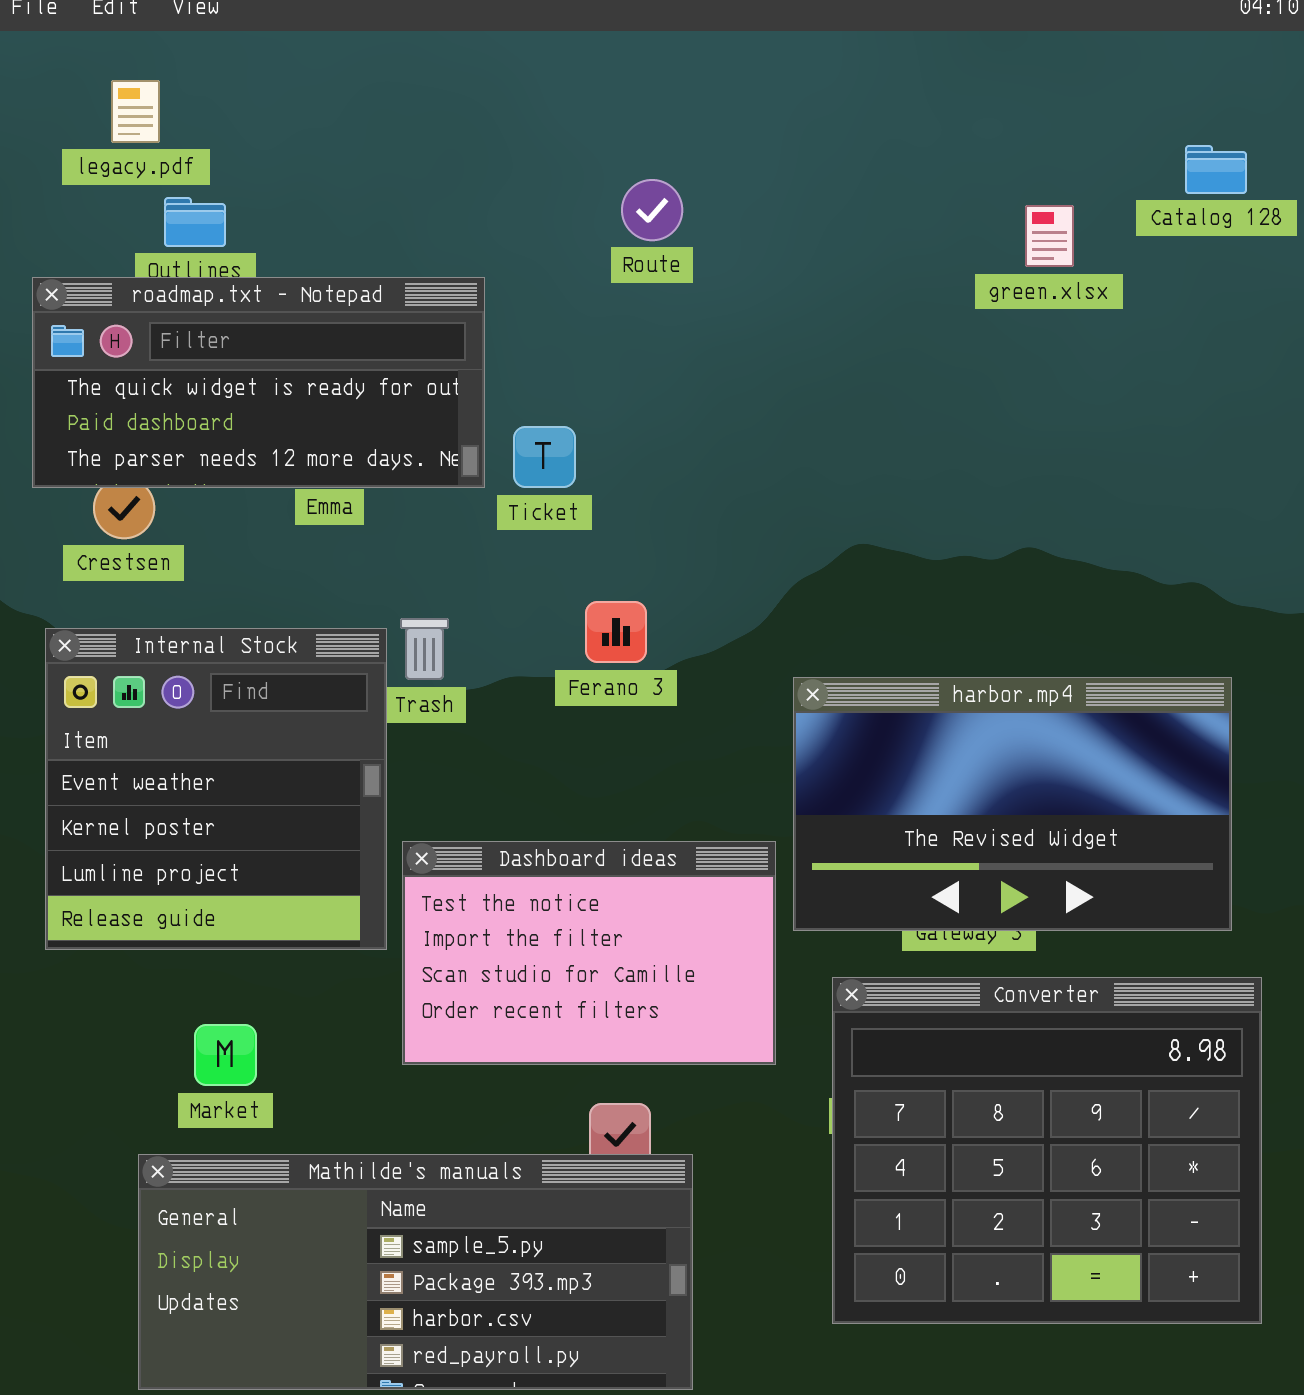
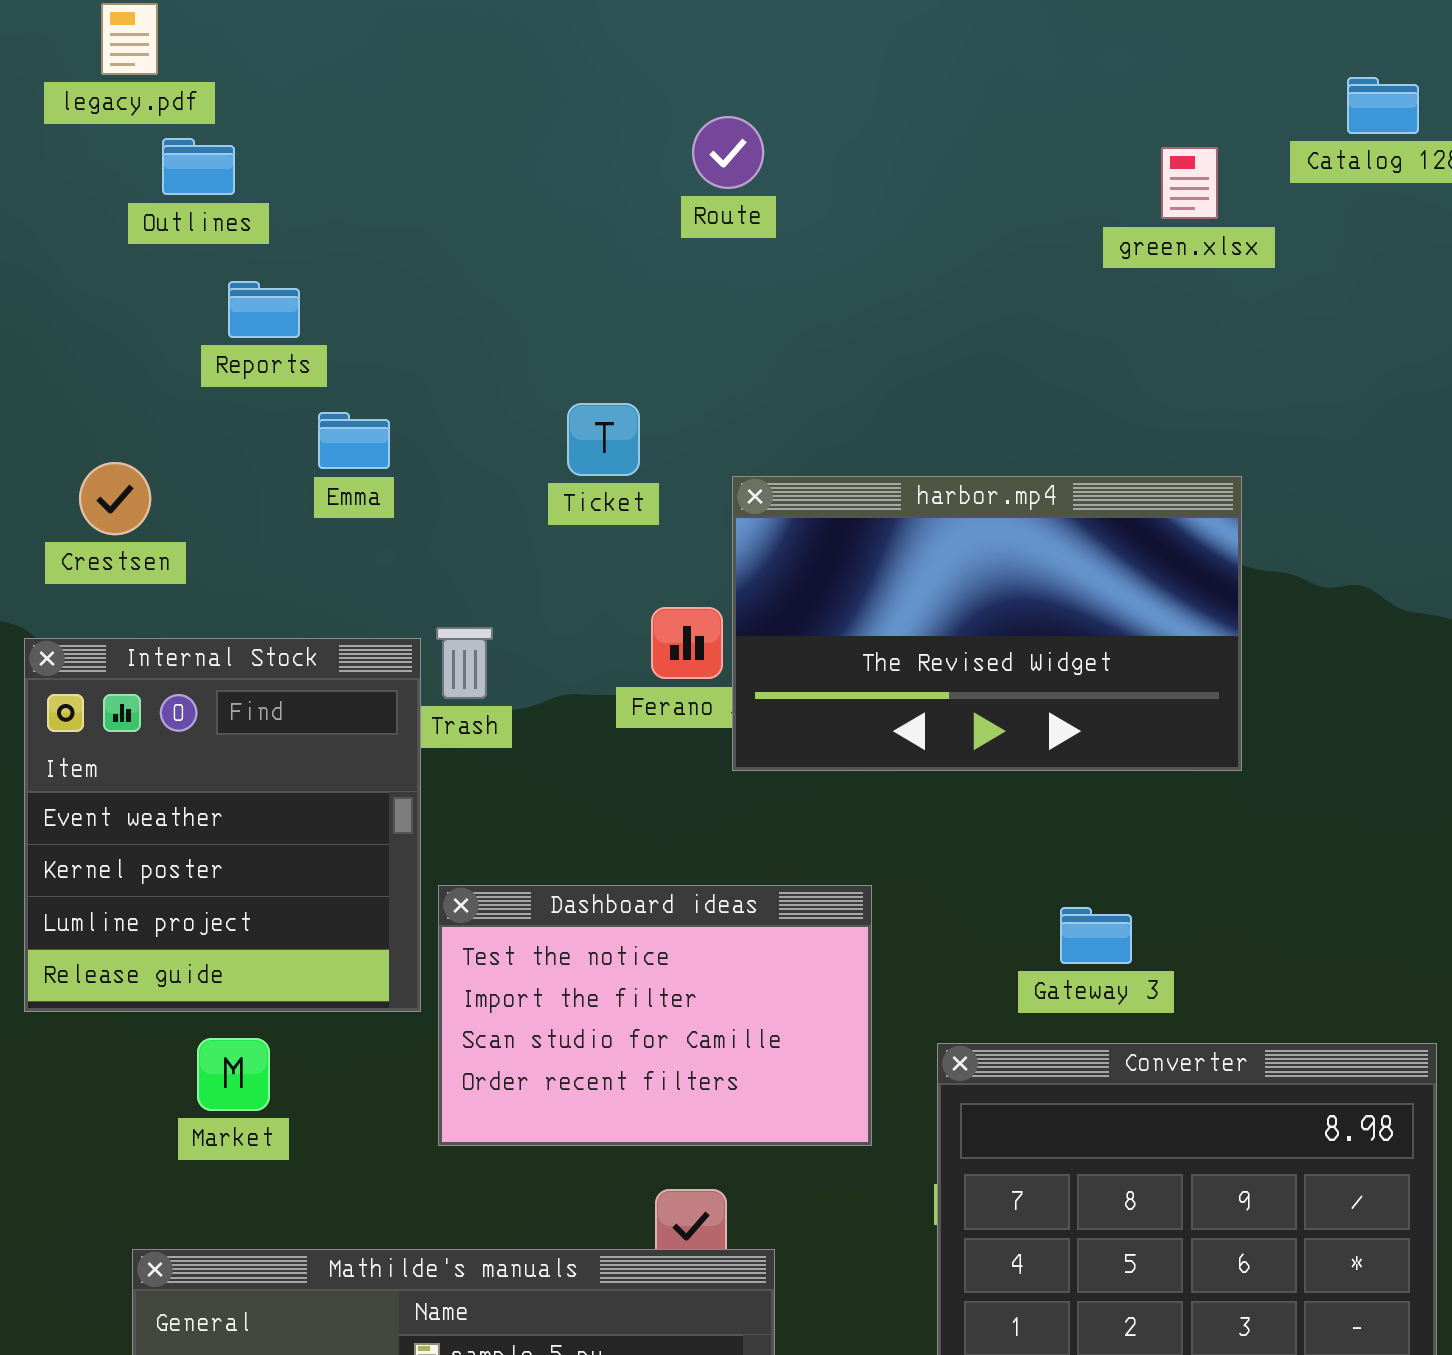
roadmap.txt - Notepad: [32,277,485,488] -> none, closed
harbor.mp4: [793,677,1232,931] -> [732,476,1242,771], moved
Market: [194,1024,257,1086] -> [197,1038,270,1111], moved

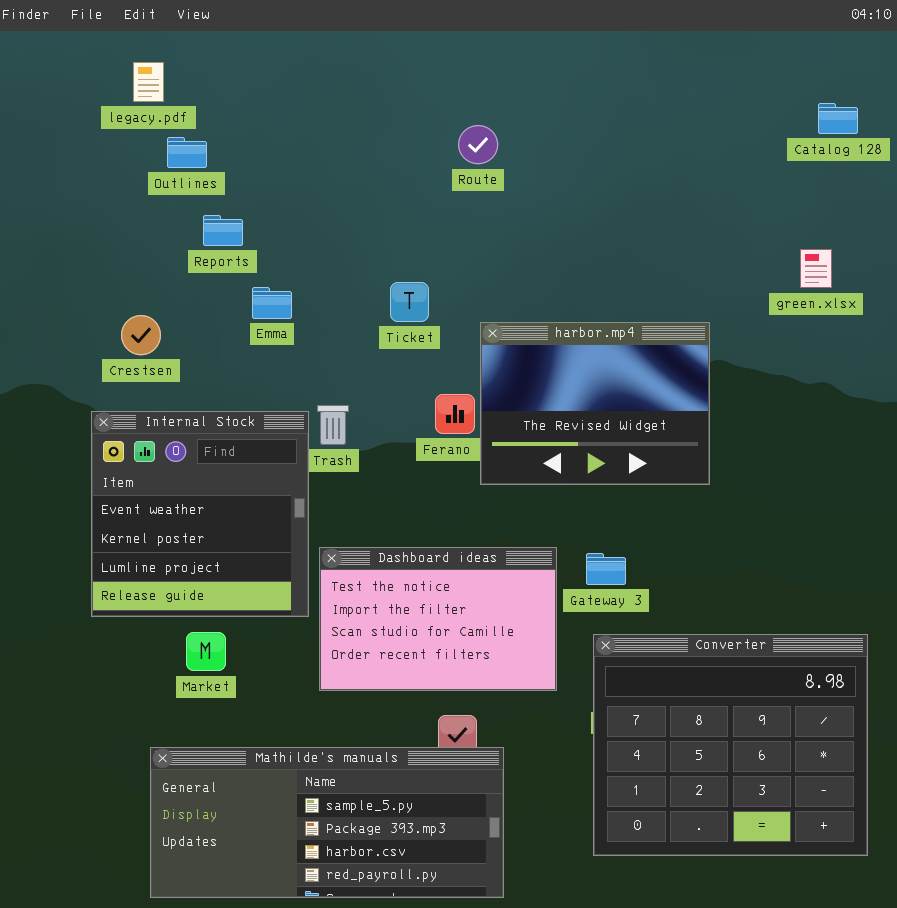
green.xlsx: [1161,147,1218,219] -> [800,249,832,288], moved
harbor.mp4: [732,476,1242,771] -> [480,322,710,485], resized
Gateway 3: [1060,907,1132,964] -> [586,553,626,585], moved

